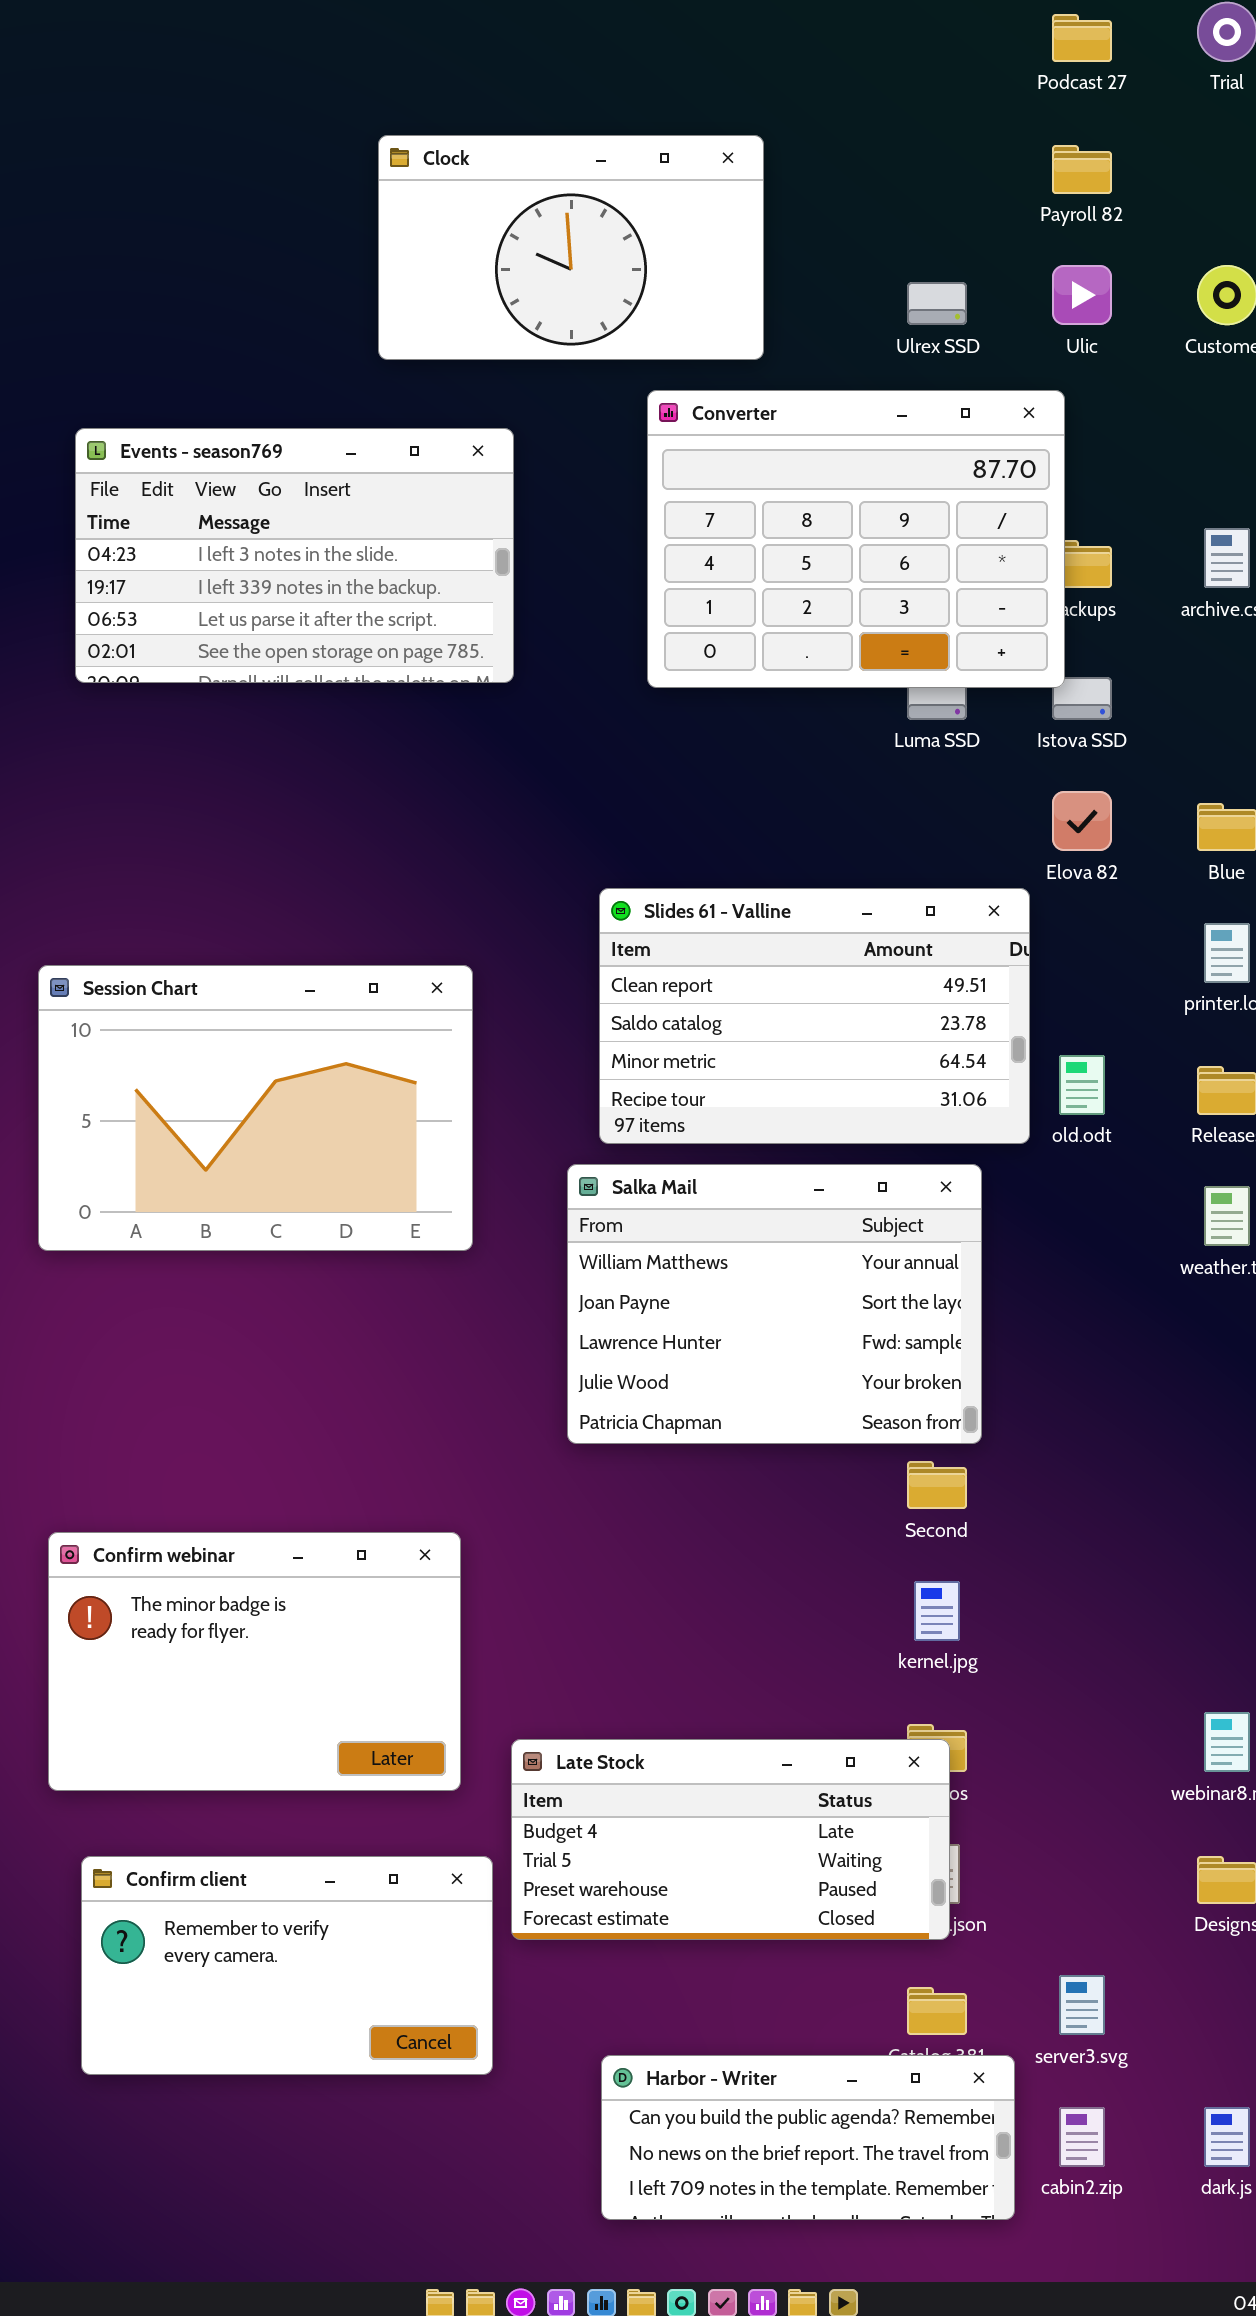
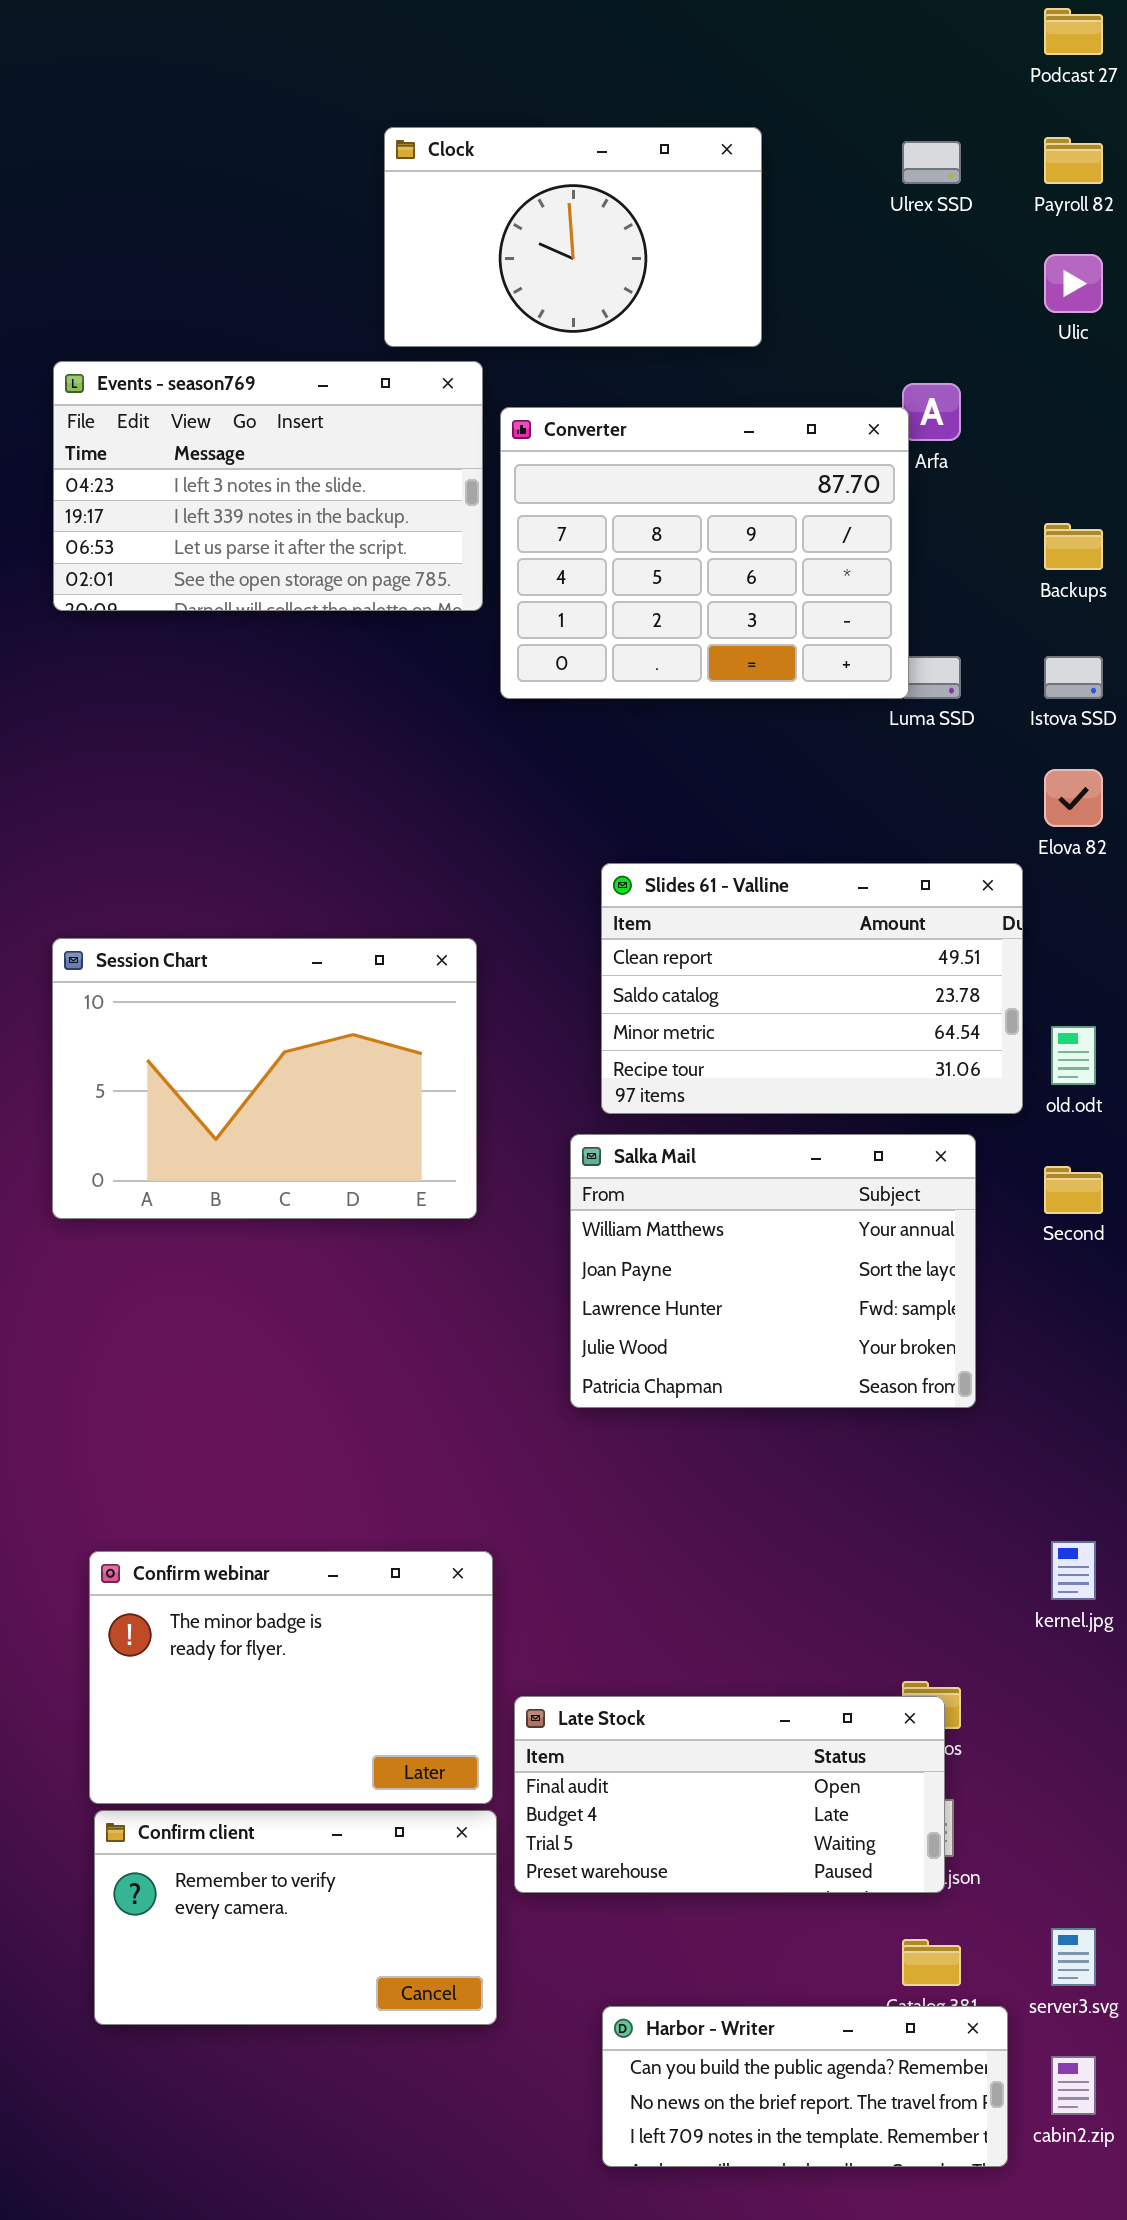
Ulrex SSD: [907,282,967,325] -> [902,141,961,184], moved
Converter: [647,390,1065,688] -> [500,407,909,699], moved
Events - season769: [75,428,514,683] -> [53,361,483,611], moved
Second: [907,1461,967,1509] -> [1044,1166,1103,1214], moved
Confirm webinar: [48,1532,461,1791] -> [89,1551,493,1804], moved
kernel.jpg: [914,1581,960,1641] -> [1051,1541,1096,1600], moved
Late Stock: [511,1739,950,1940] -> [514,1696,945,1893], scrolled up 1 row

